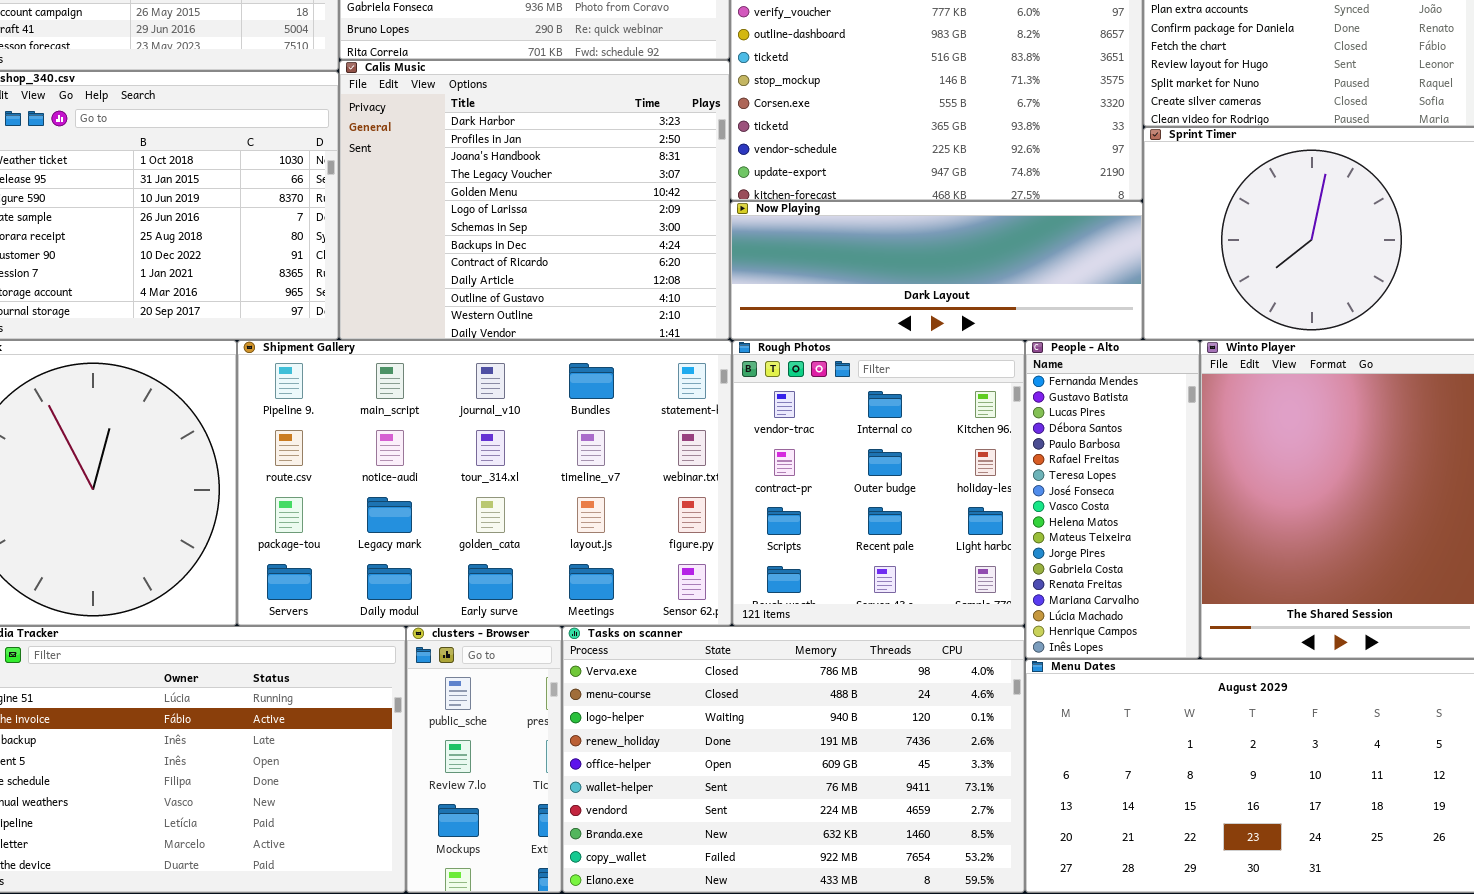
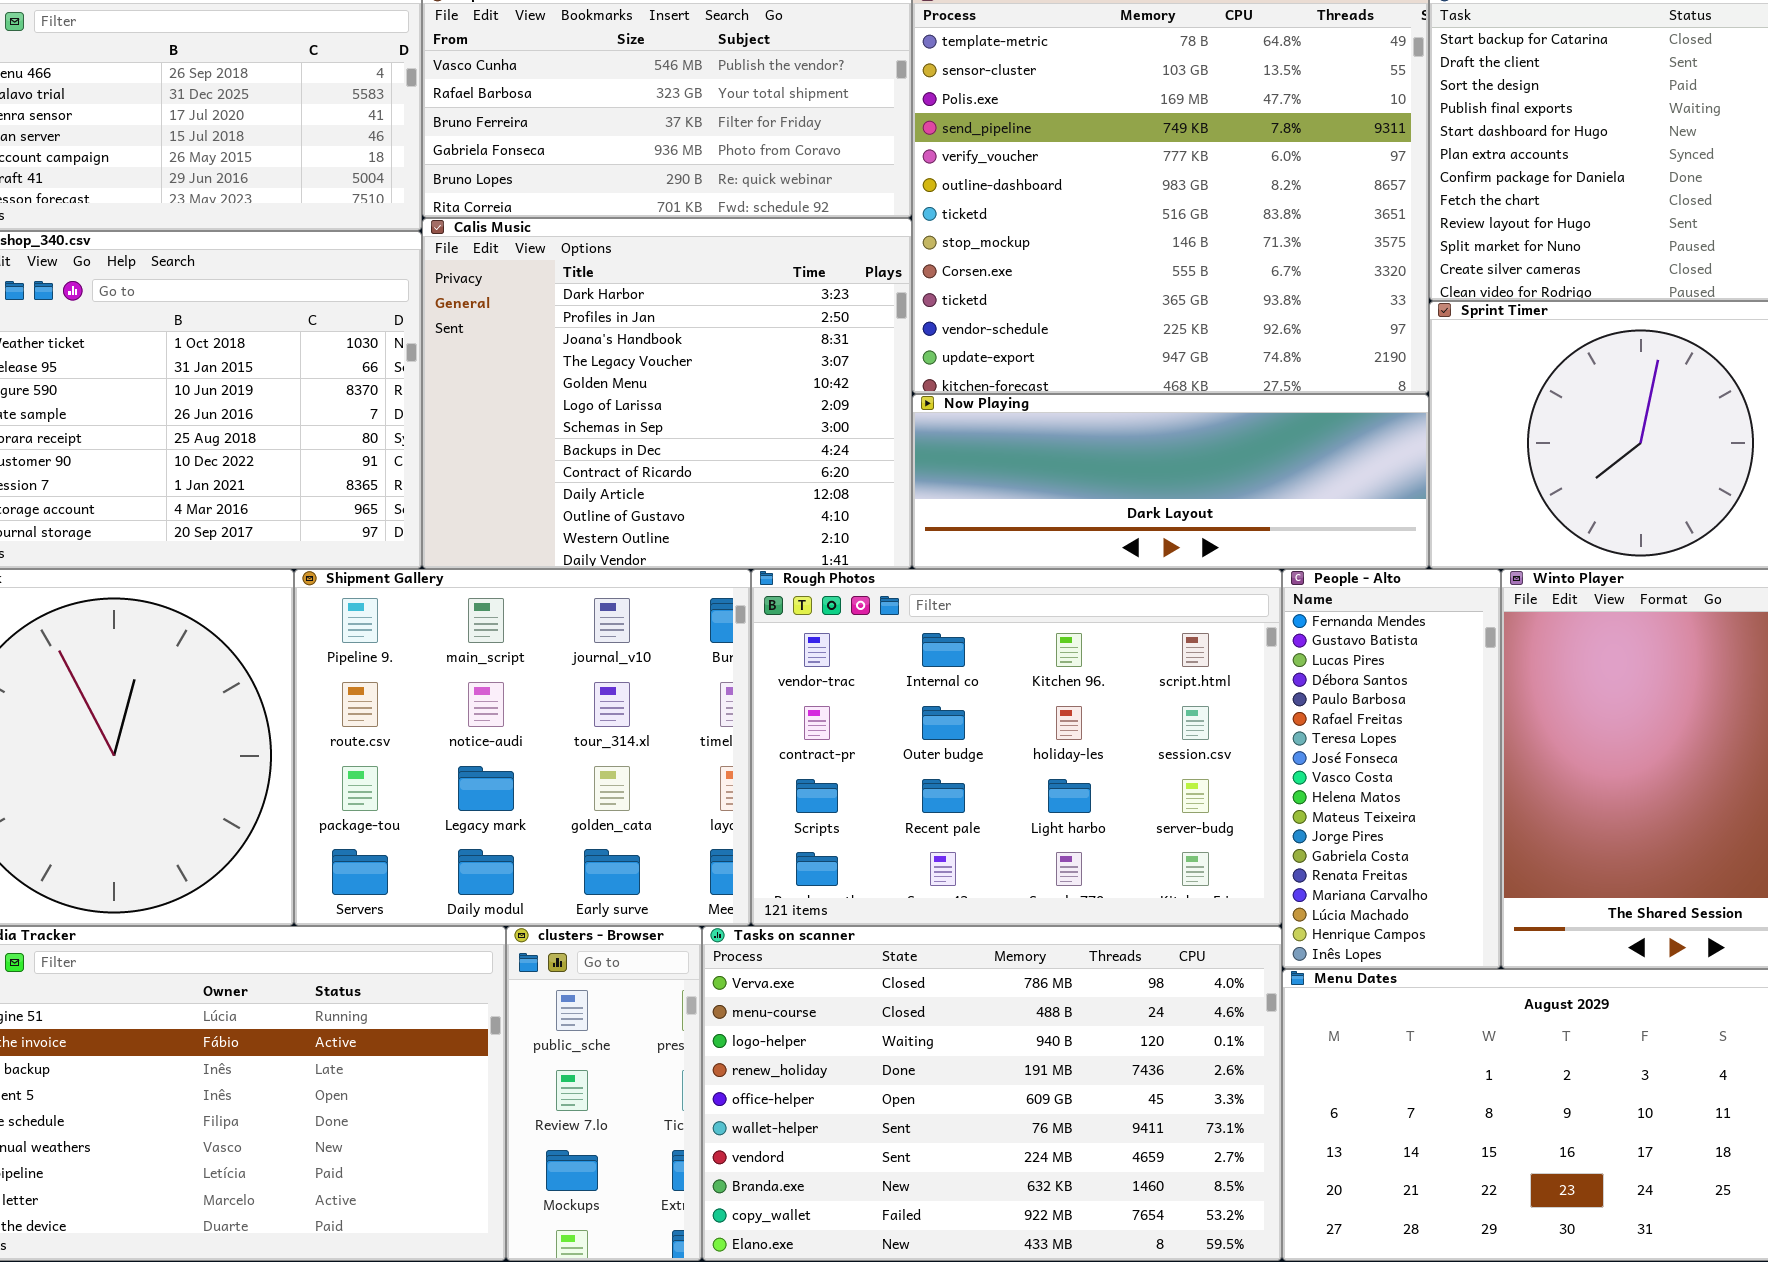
Shipment Gallery: [237,340,732,626] -> [294,569,751,926], resized
Rough Photos: [732,340,1025,626] -> [751,569,1282,926], resized

